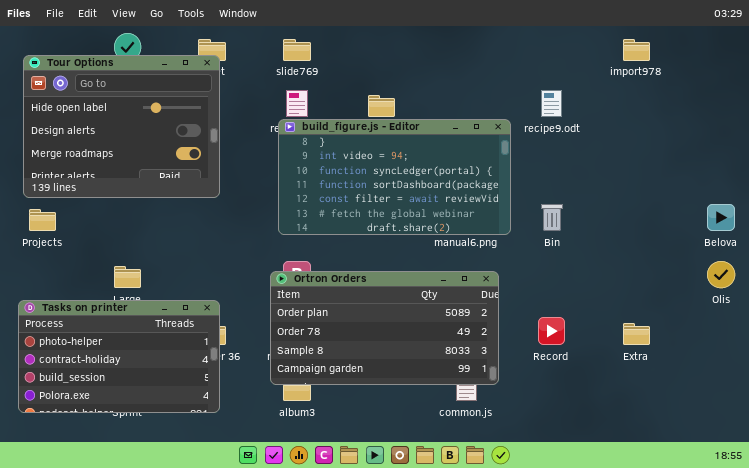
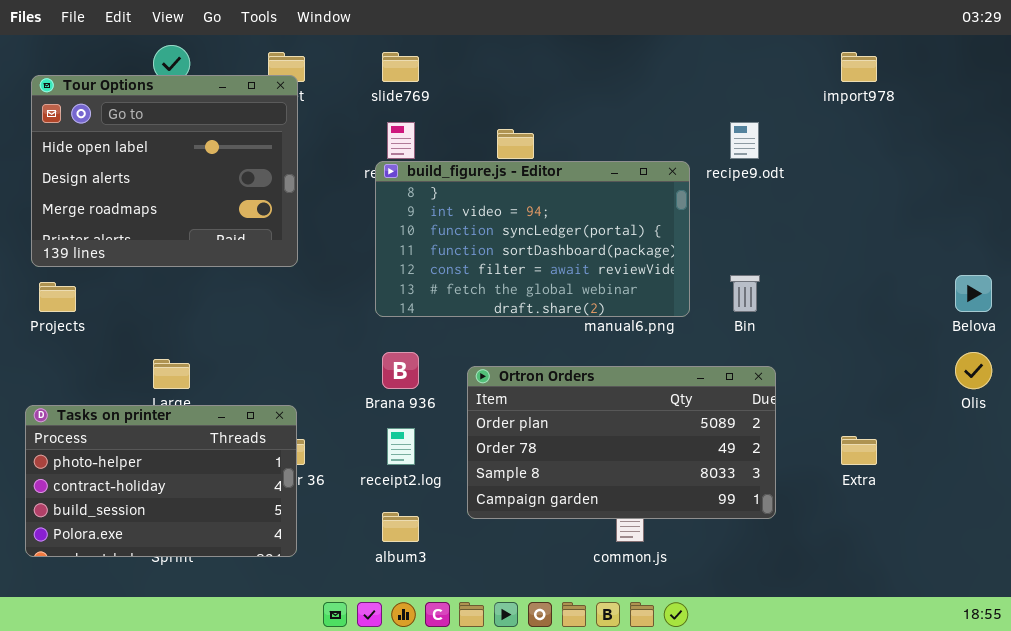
Ortron Orders: [270,271,499,385] -> [467,366,776,519], moved

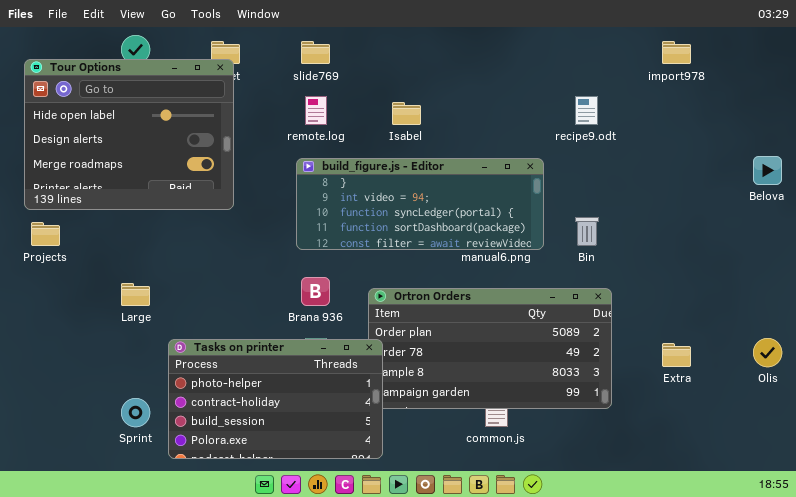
build_figure.js - Editor: [375,161,690,317] -> [296,158,544,250], resized
Belova: [955,275,992,312] -> [753,156,782,185], moved
Olis: [955,352,992,389] -> [753,338,782,367], moved
Tasks on printer: [25,405,297,557] -> [168,339,383,459], moved

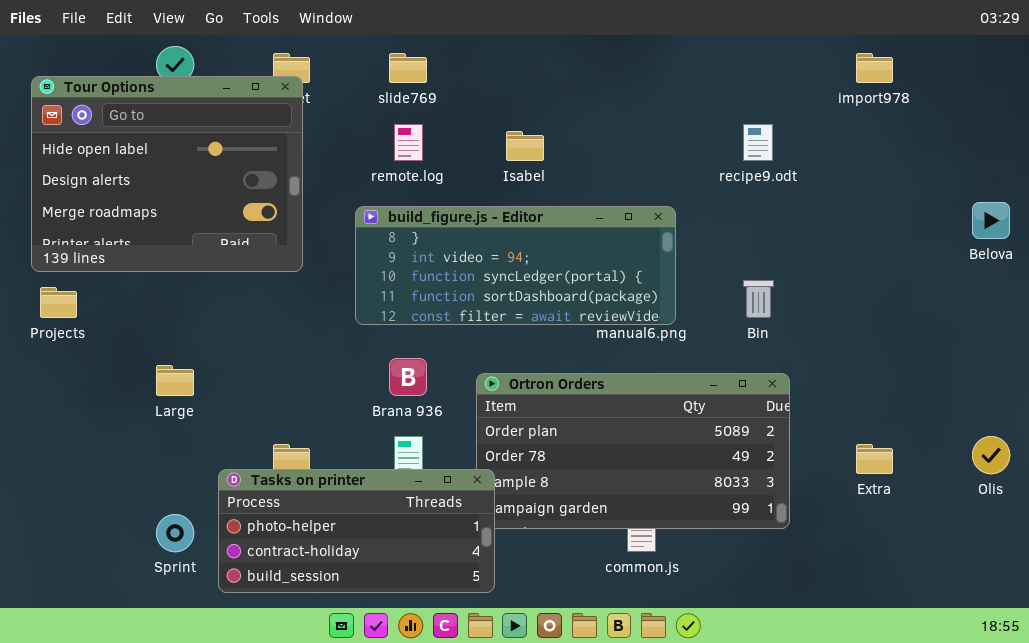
build_figure.js - Editor: [296,158,544,250] -> [355,206,676,325], moved
Tasks on printer: [168,339,383,459] -> [218,469,495,593], resized

